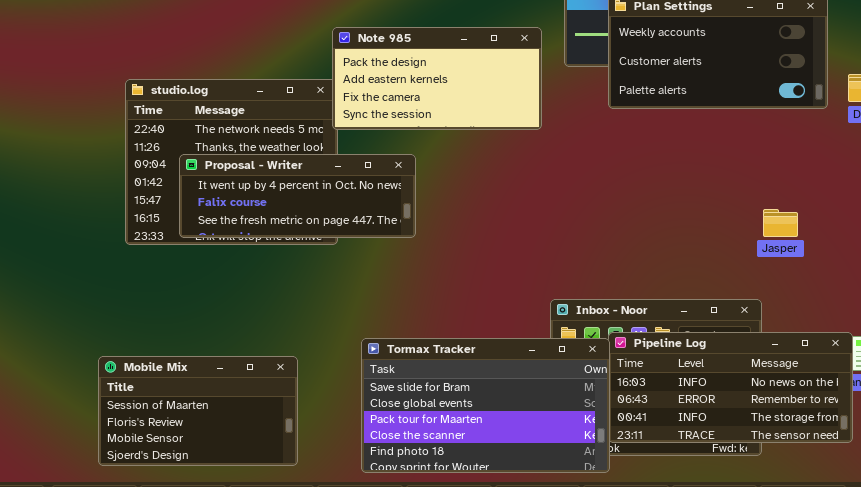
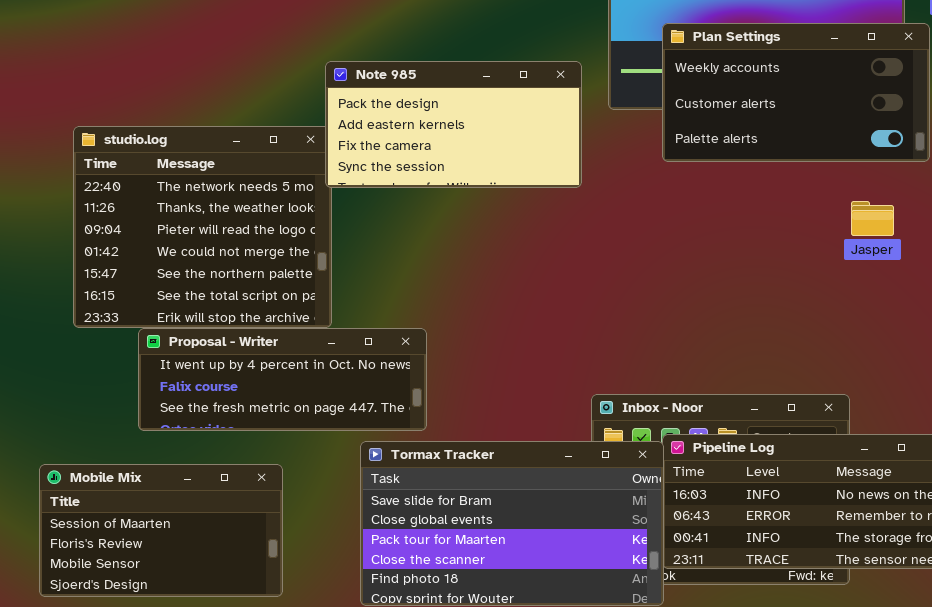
Proposal - Writer: [179,154,416,238] -> [138,328,427,431], moved
Jasper: [763,209,798,237] -> [851,201,894,236], moved

